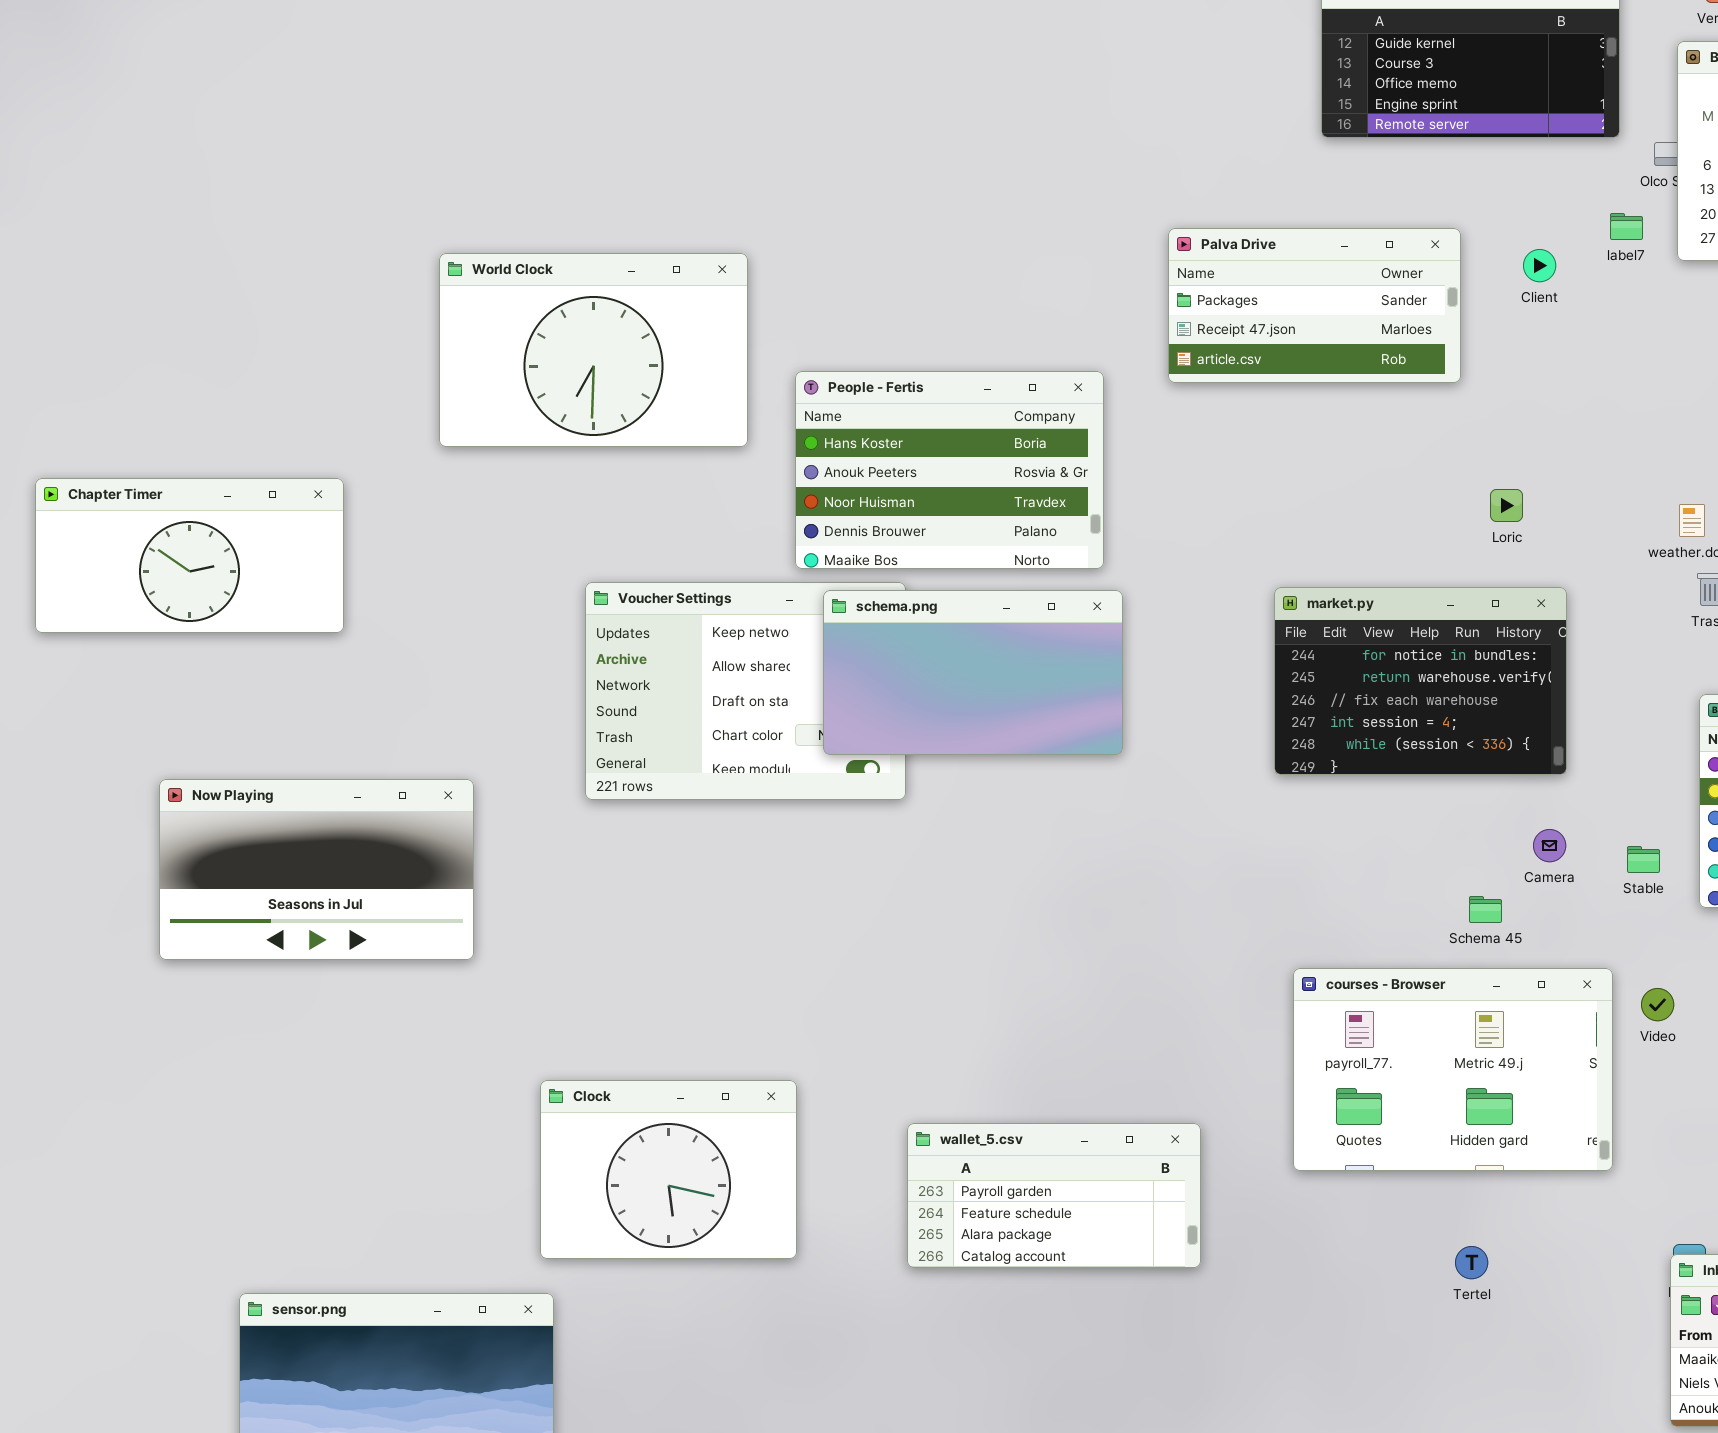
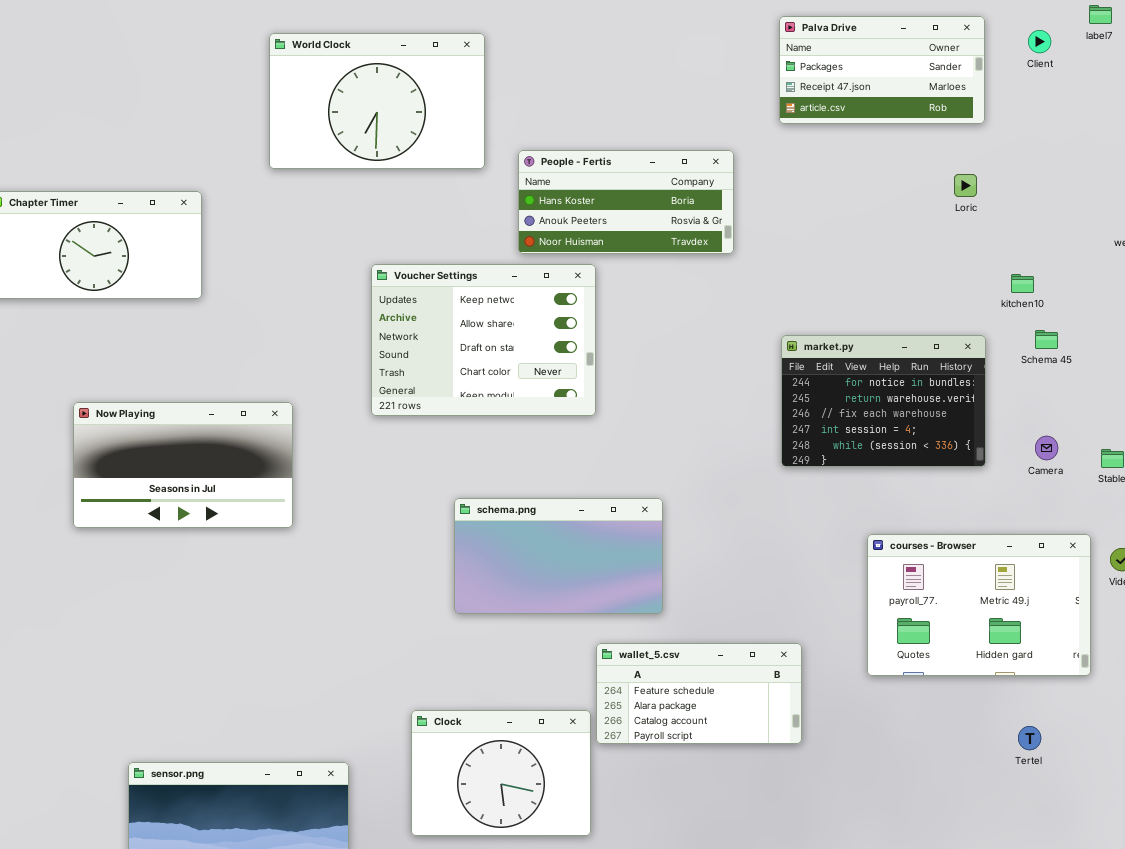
People - Fertis: [795,371,1104,569] -> [518,150,734,254], resized
Loric: [1490,489,1523,522] -> [954,174,977,197], moved
market.py: [1274,587,1567,775] -> [781,335,986,467], moved
schema.png: [823,590,1123,755] -> [454,498,663,614], moved
Schema 45: [1469,896,1502,923] -> [1035,330,1058,349], moved
Clock: [540,1080,797,1259] -> [411,710,591,836], moved
wallet_5.csv: [907,1123,1201,1268] -> [596,643,802,744], scrolled down 1 row
Tertel: [1455,1246,1488,1279] -> [1018,726,1041,750], moved

